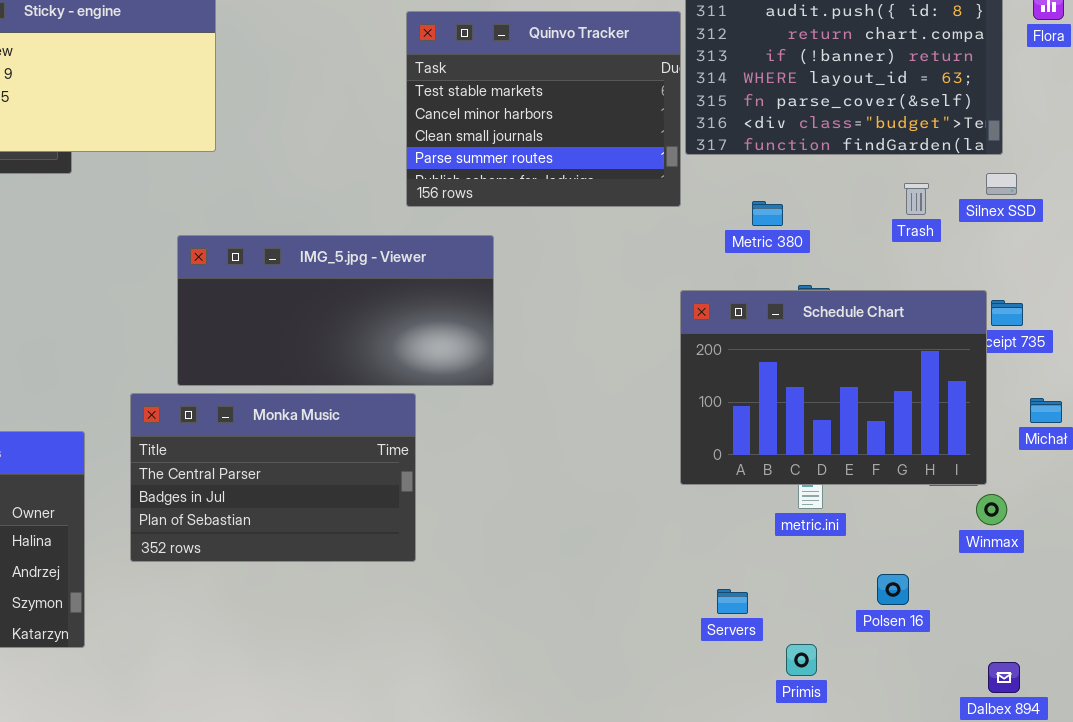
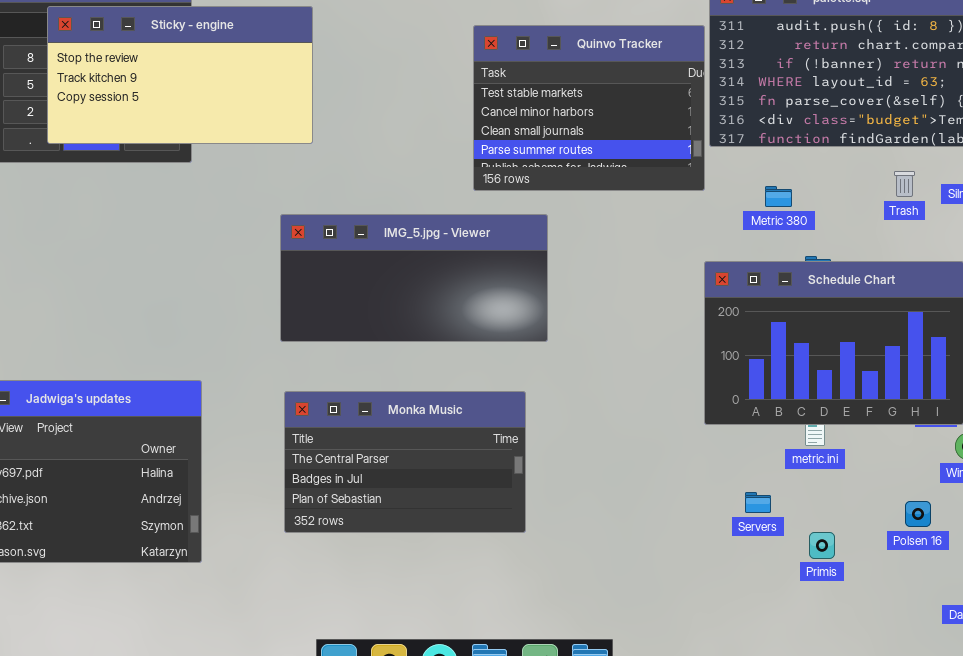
Monka Music: [130,393,416,562] -> [284,391,526,533], moved
Polsen 16: [877,574,909,605] -> [905,501,931,527], moved
Servers: [717,589,748,614] -> [745,492,771,513], moved
Primis: [786,644,817,676] -> [809,532,835,559], moved

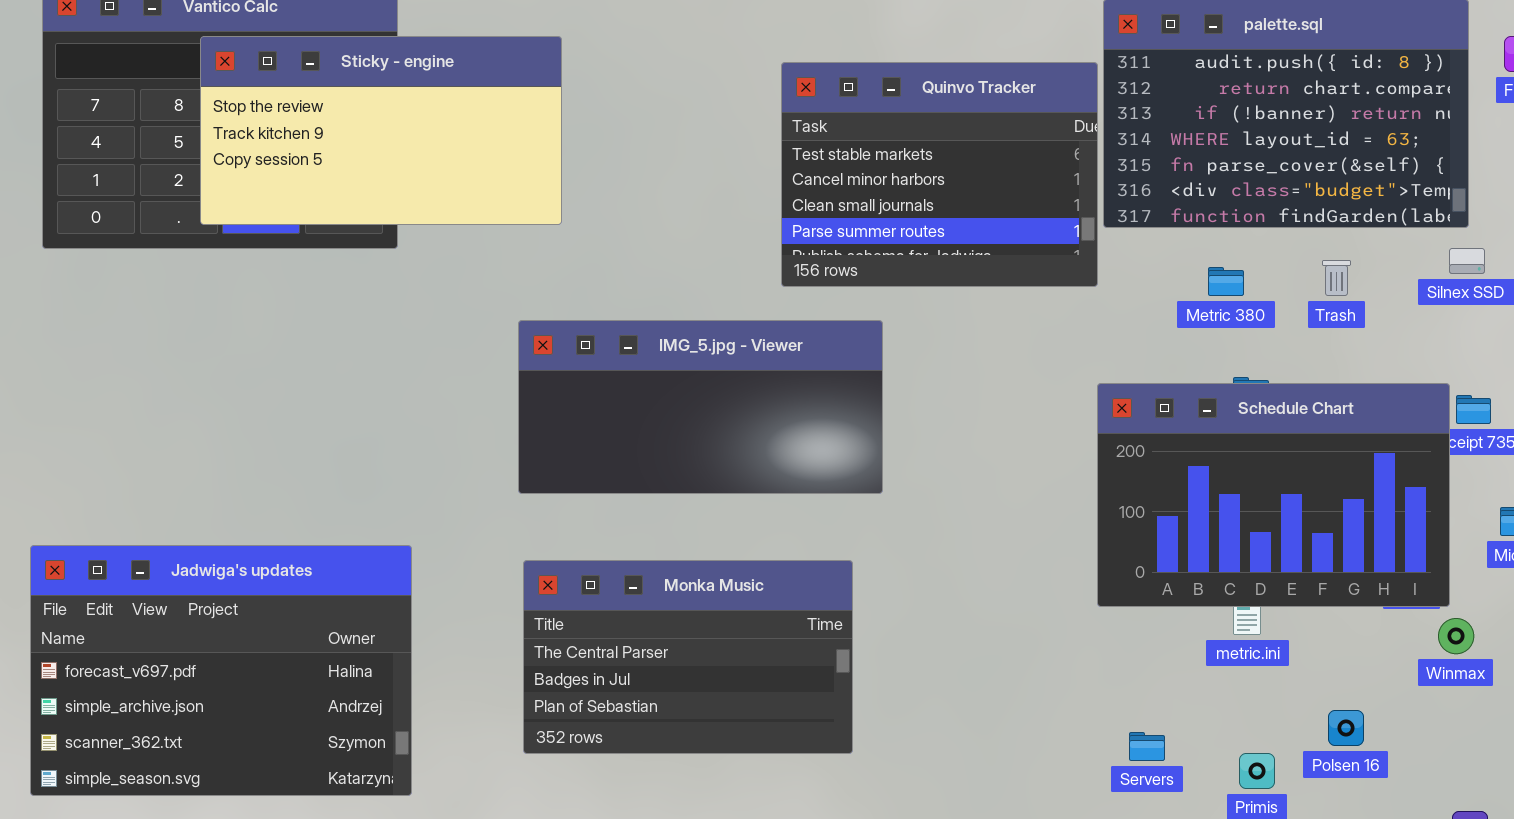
Trash: [894,171,915,197] -> [1322,260,1351,296], moved
Metric 380: [765,186,792,207] -> [1208,267,1244,296], moved
Servers: [745,492,771,513] -> [1129,732,1165,761], moved
Polsen 16: [905,501,931,527] -> [1328,710,1364,746], moved

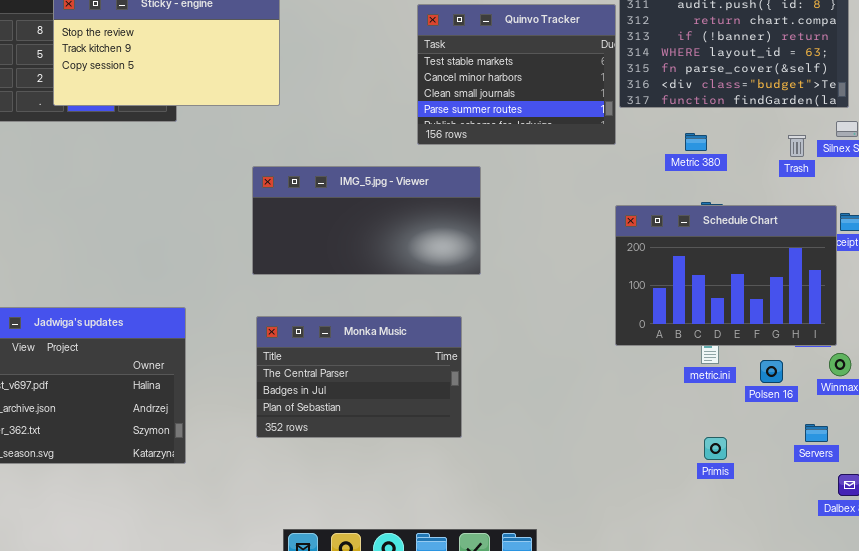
Trash: [1322,260,1351,296] -> [788,135,806,157], moved
Polsen 16: [1328,710,1364,746] -> [760,360,783,383], moved
Servers: [1129,732,1165,761] -> [805,424,828,442], moved

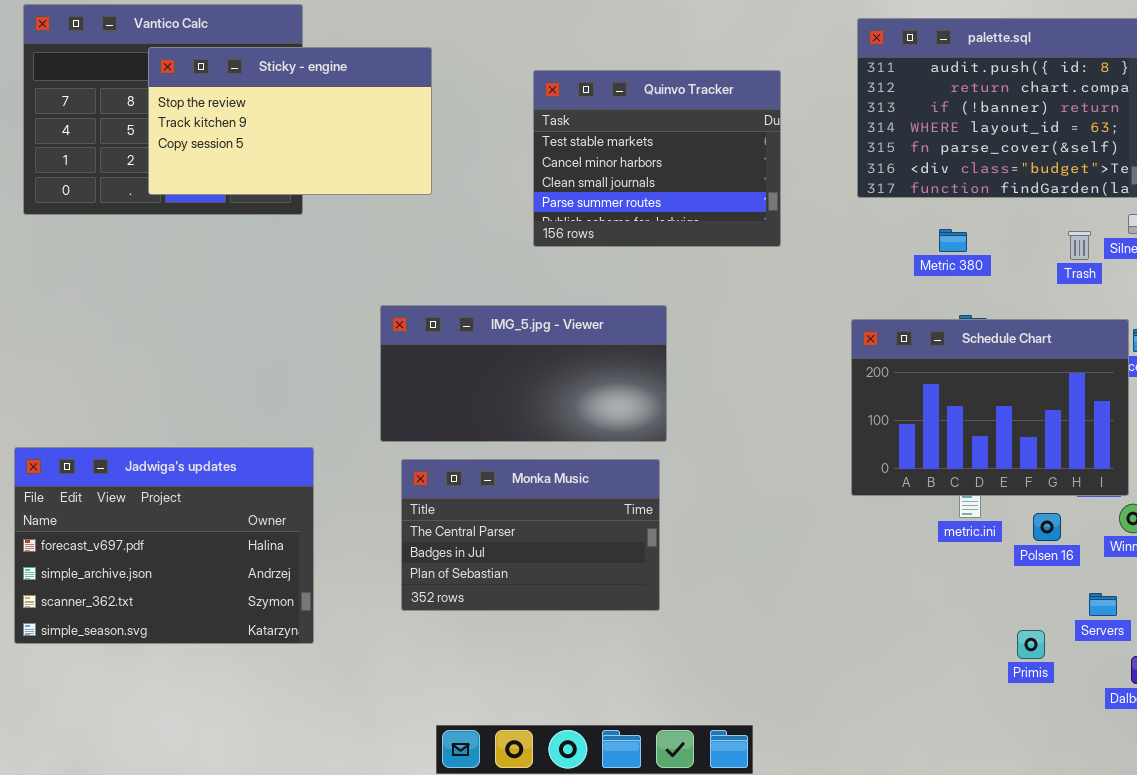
Quinvo Tracker: [417,4,616,145] -> [533,70,781,247], moved
IMG_5.jpg - Viewer: [252,166,481,275] -> [380,305,667,442], moved
Primis: [704,437,727,460] -> [1017,630,1045,659], moved

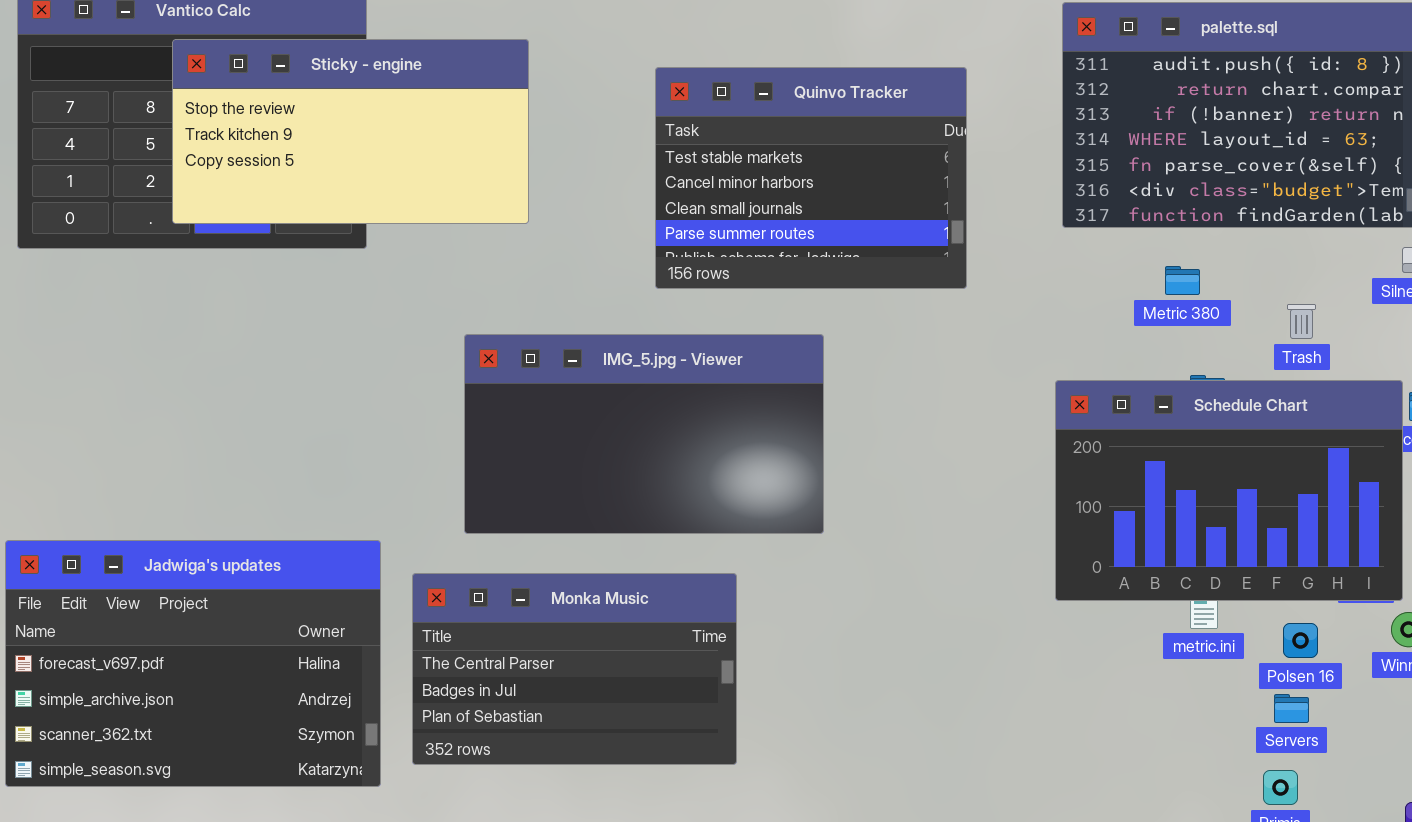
Trash: [1068,231,1091,260] -> [1287,304,1316,339], moved
IMG_5.jpg - Viewer: [380,305,667,442] -> [464,334,824,534], resized
Monka Music: [401,459,660,611] -> [412,573,737,765], moved
Servers: [1089,593,1117,616] -> [1274,694,1309,723], moved

